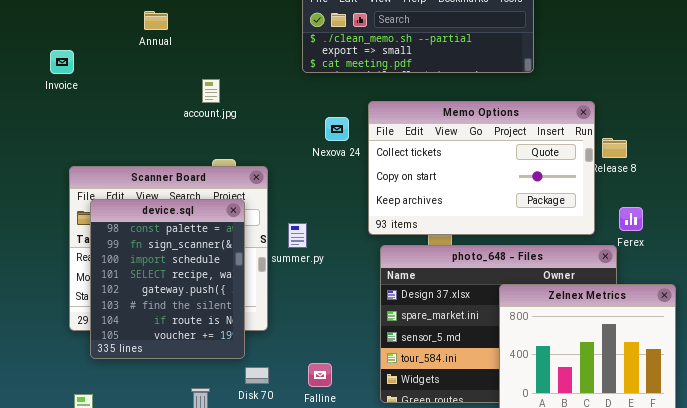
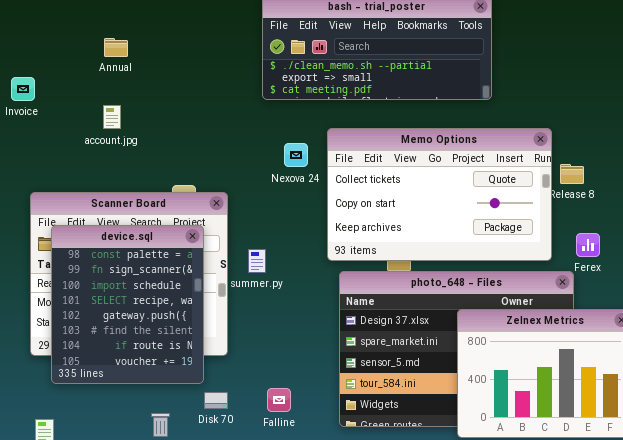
account.jpg: [202,79,220,103] -> [103,105,121,129], moved

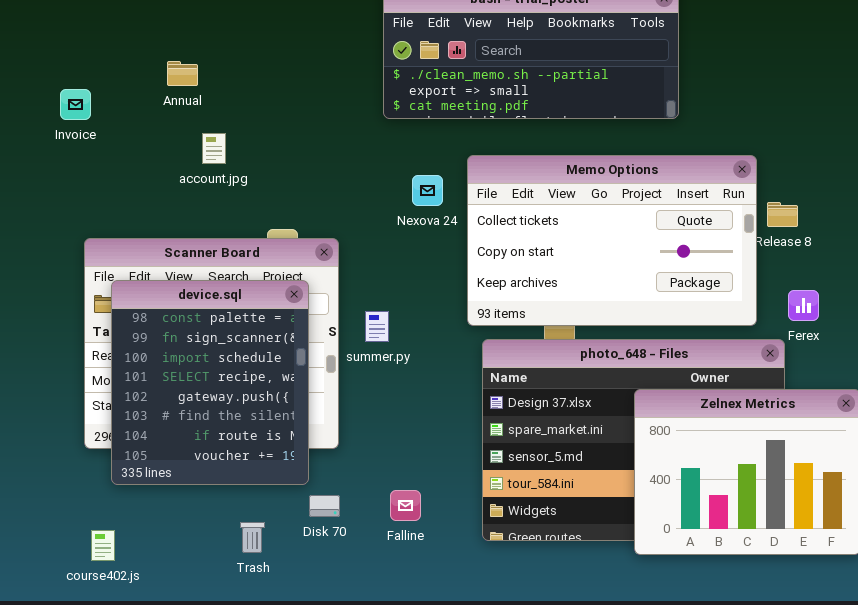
Annual: [104,38,128,57] -> [167,61,198,86], moved
account.jpg: [103,105,121,129] -> [202,133,226,164], moved

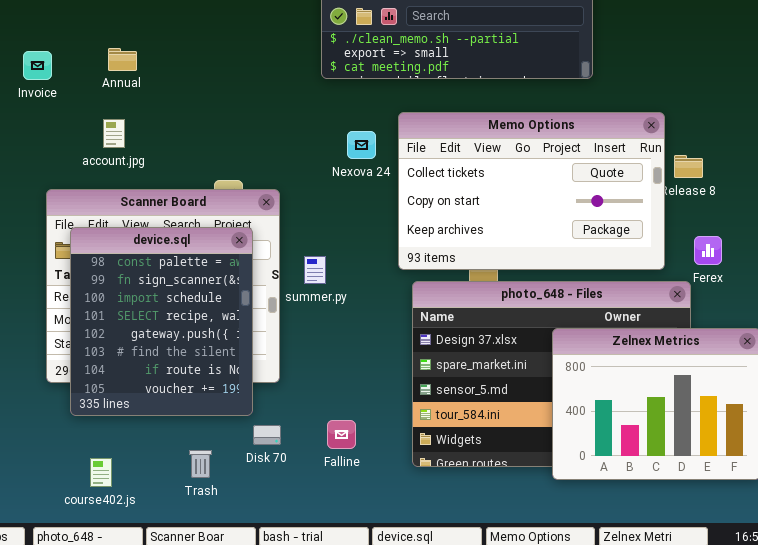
Annual: [167,61,198,86] -> [108,48,137,71], moved
account.jpg: [202,133,226,164] -> [103,119,125,148], moved
course402.js: [91,530,115,561] -> [90,458,112,487], moved

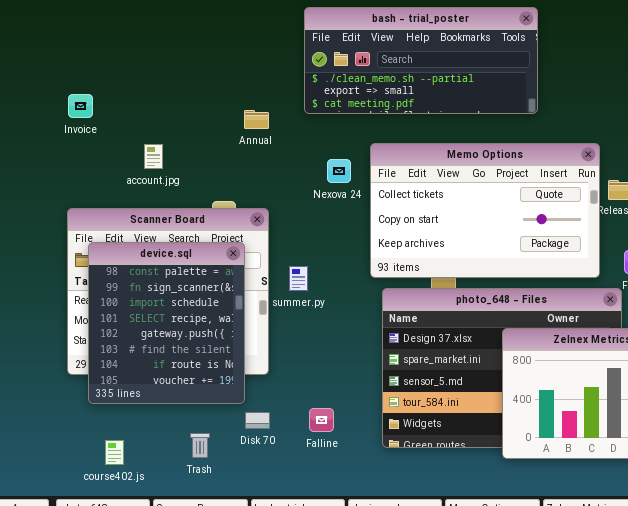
Annual: [108,48,137,71] -> [244,110,269,129], moved
Invoice: [23,51,52,80] -> [68,94,93,118], moved
account.jpg: [103,119,125,148] -> [144,144,163,169], moved

